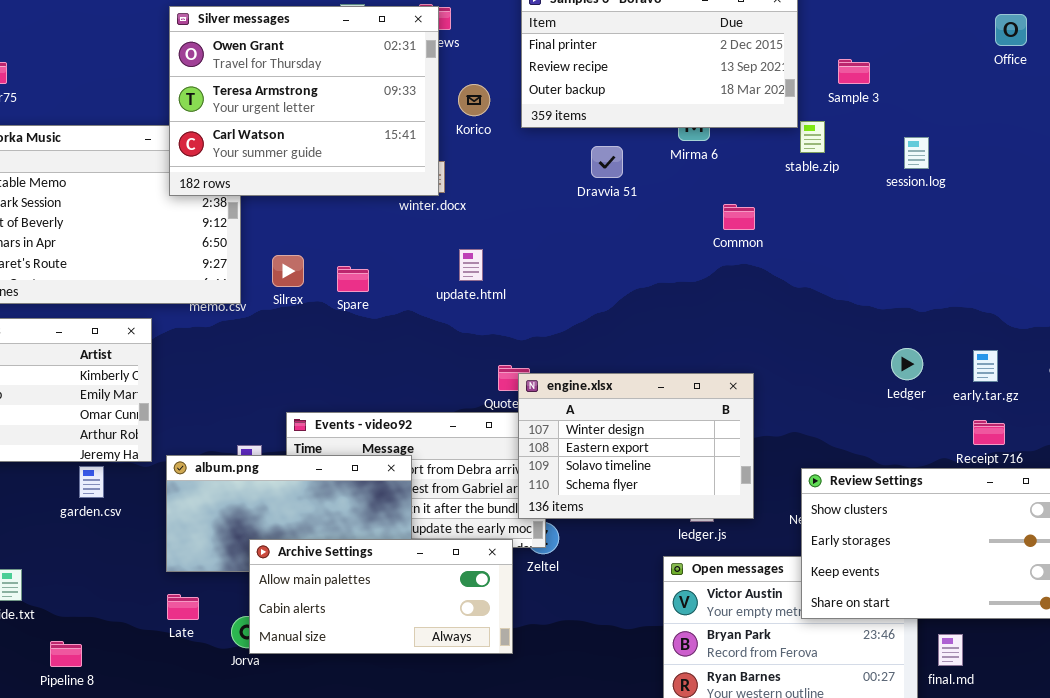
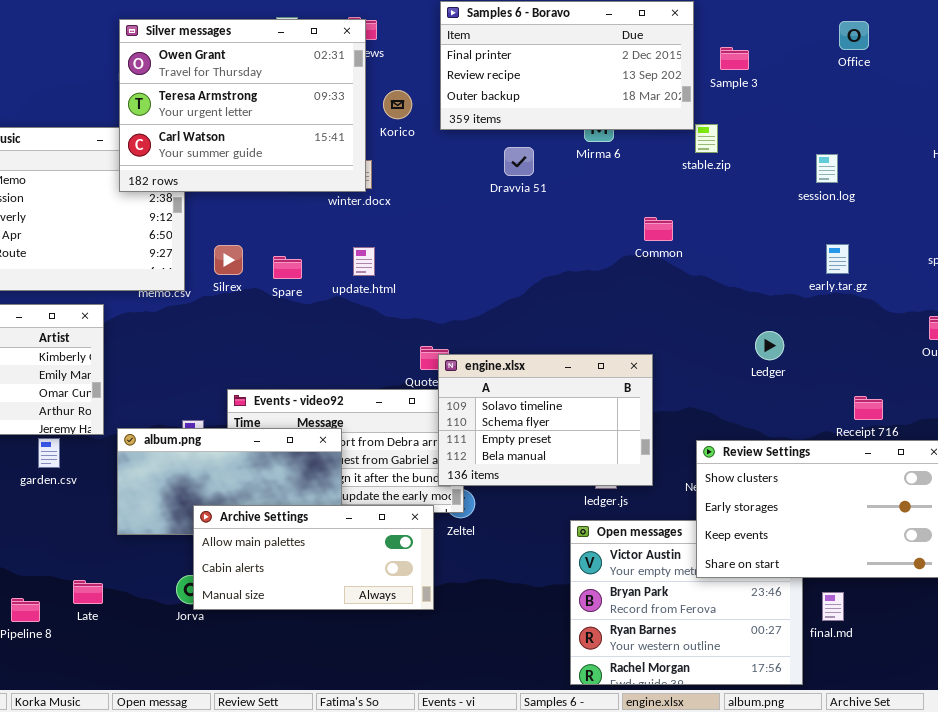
Office: [995,14,1027,46] -> [839,21,869,50], moved
Sample 3: [838,59,870,84] -> [720,47,749,70], moved
session.log: [904,137,929,169] -> [816,154,838,183], moved
Common: [723,204,755,230] -> [644,217,673,241], moved
update.html: [459,249,483,281] -> [353,247,375,276], moved
Ledger: [891,348,923,380] -> [755,331,784,360], moved
early.tar.gz: [973,350,998,382] -> [826,244,849,274], moved
engine.xlsx: [518,373,754,519] -> [438,354,653,486], scrolled down 2 rows
Late: [167,594,199,620] -> [73,580,103,604], moved

